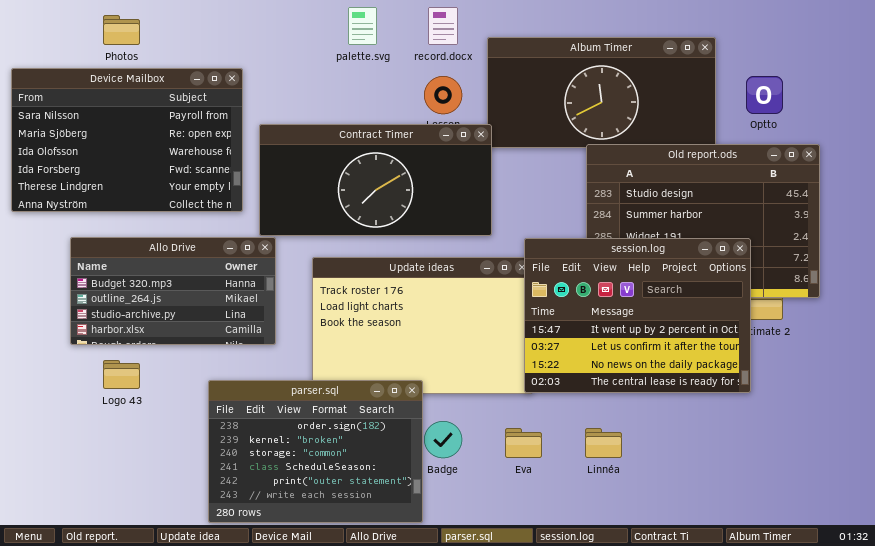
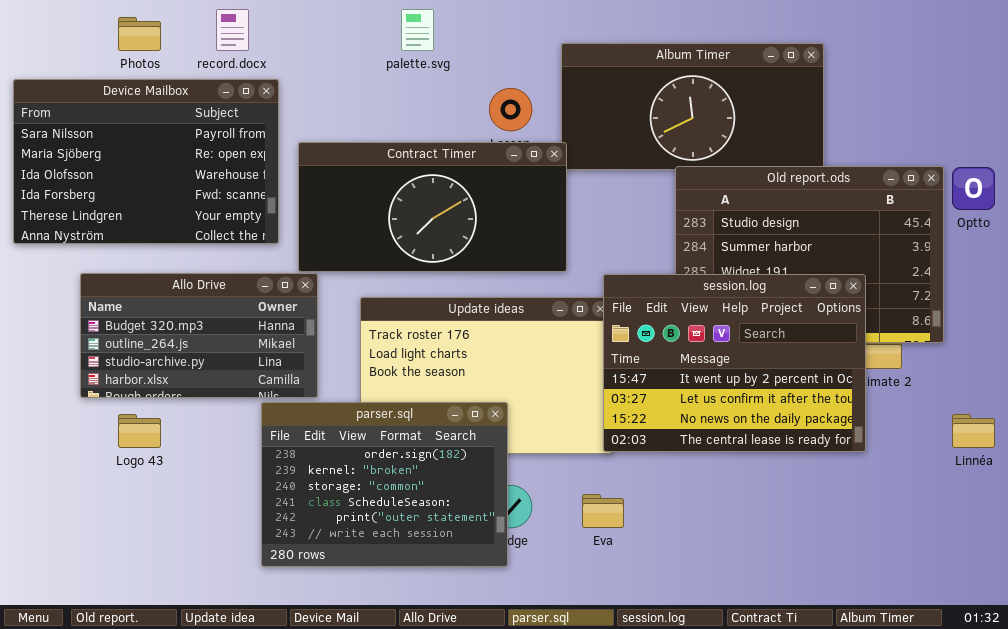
record.docx: [428,7,458,45] -> [216,9,249,51], moved
Optto: [746,76,783,114] -> [952,167,995,210], moved
parser.sql: [208,380,423,523] -> [261,402,508,567], moved
Linnéa: [585,428,622,458] -> [952,414,995,448], moved

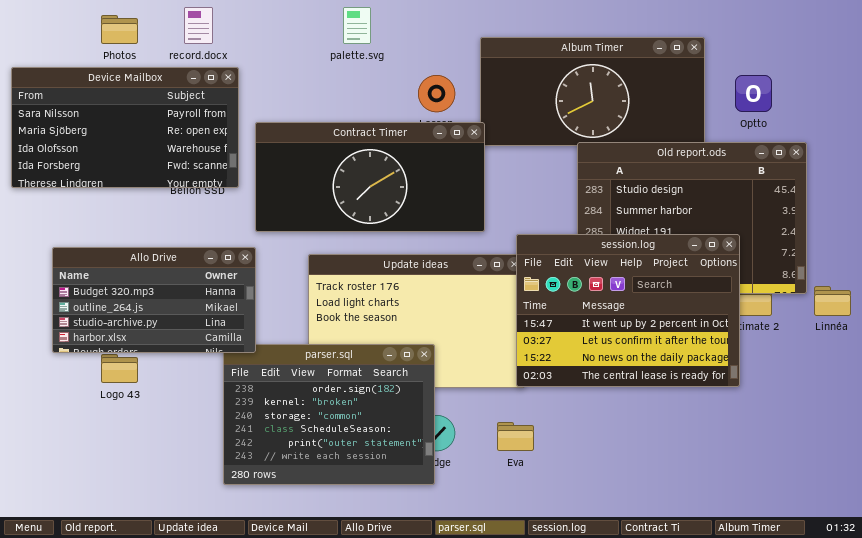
Device Mailbox: [13,79,279,244] -> [11,67,239,188], resized
Optto: [952,167,995,210] -> [735,75,772,112], moved
Allo Drive: [80,273,318,398] -> [52,247,256,353], moved
Linnéa: [952,414,995,448] -> [814,286,851,316], moved

